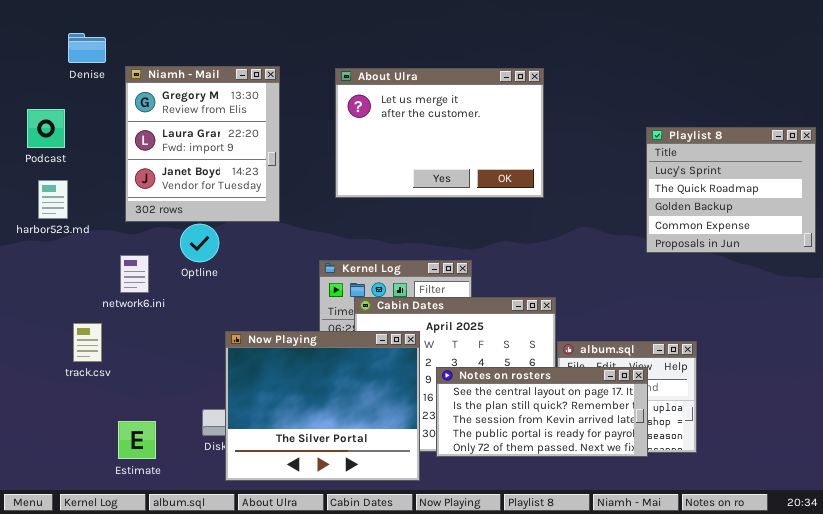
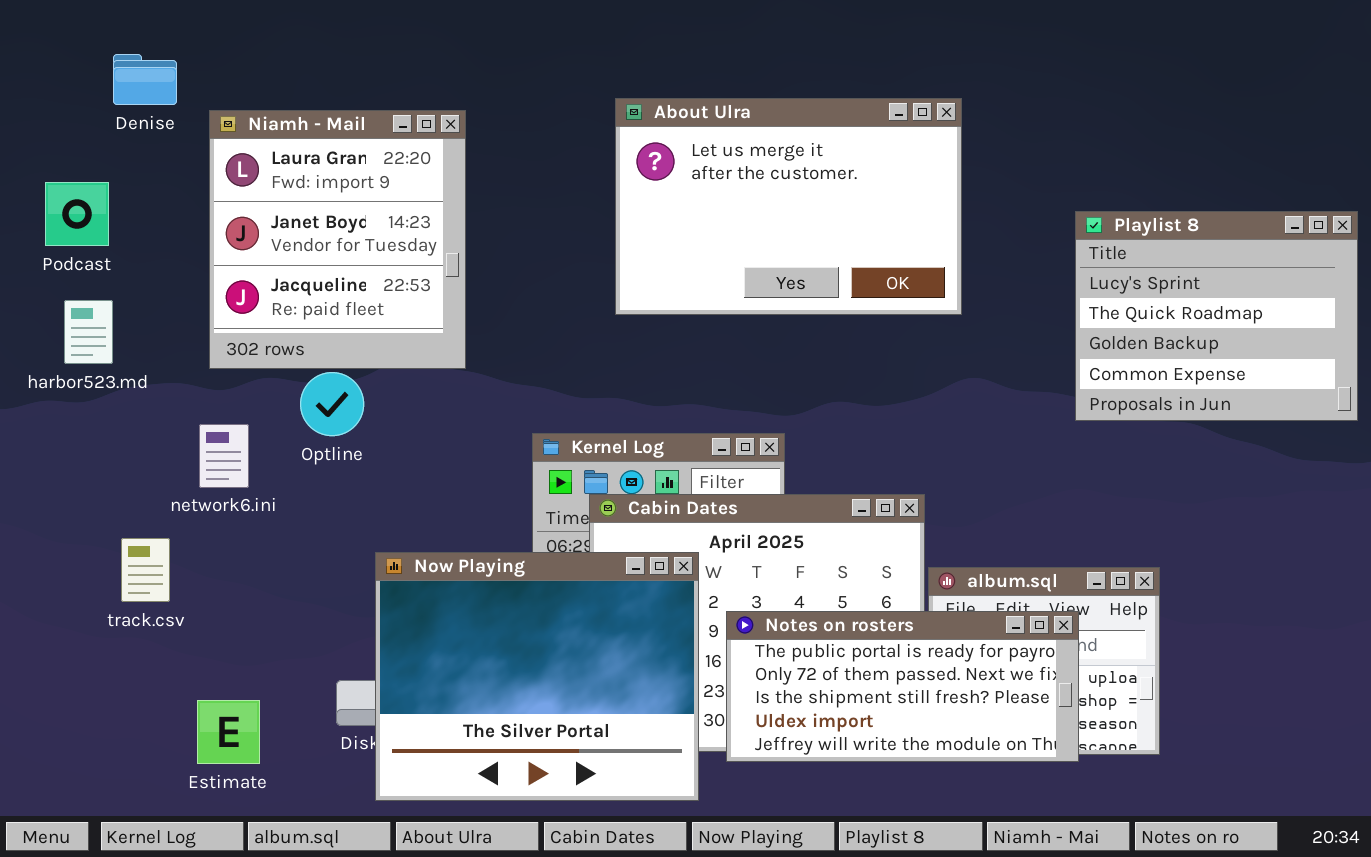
Niamh - Mail: [125,66,280,222] -> [209,110,466,369], scrolled down 1 row
About Ulra: [335,68,544,198] -> [615,98,962,315], moved
Notes on rosters: [436,367,648,457] -> [726,611,1079,762], scrolled down 3 rows

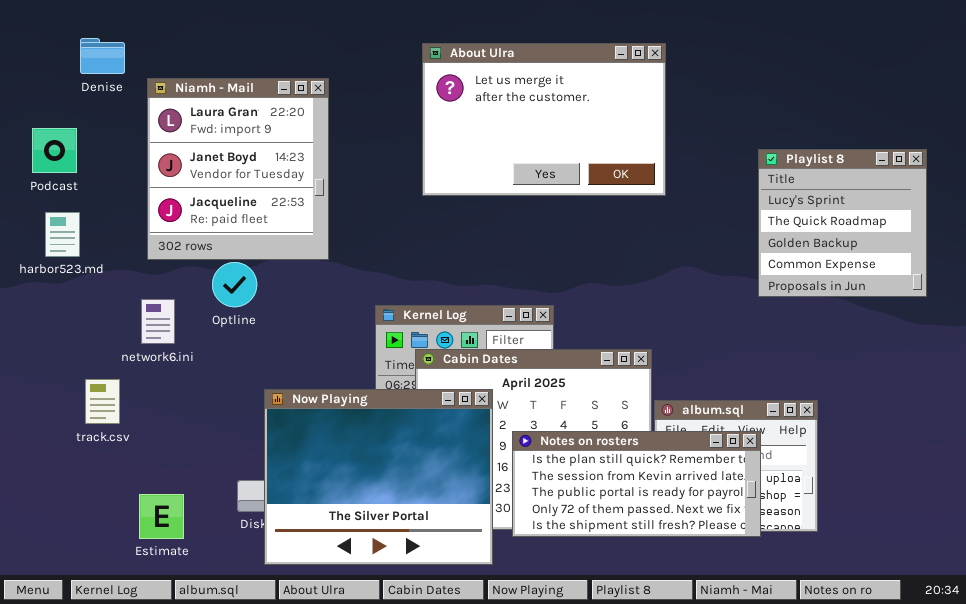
About Ulra: [615,98,962,315] -> [422,43,666,196], moved
Playlist 8: [1075,211,1358,421] -> [758,149,927,297], resized
Notes on rosters: [726,611,1079,762] -> [512,431,761,537], scrolled up 2 rows

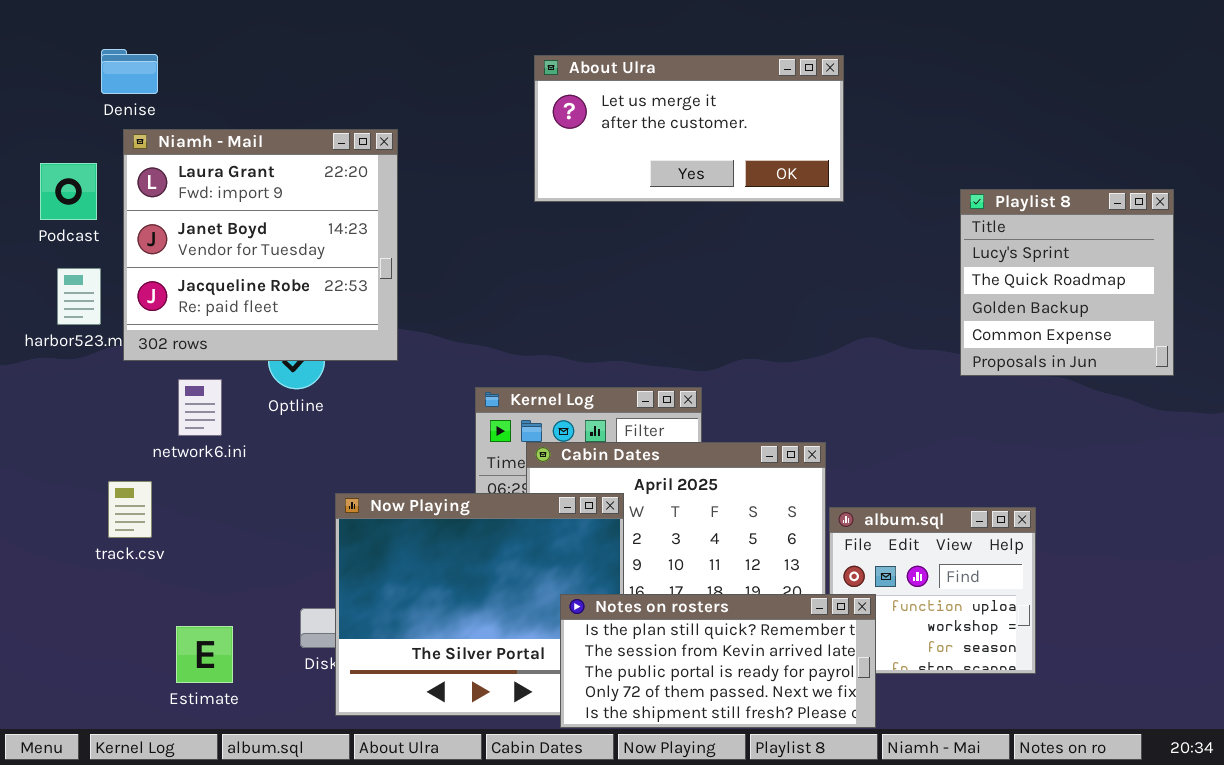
About Ulra: [422,43,666,196] -> [534,55,844,202], resized
Niamh - Mail: [147,78,329,260] -> [123,129,398,361], moved, resized
Notes on rosters: [512,431,761,537] -> [560,594,876,728], moved

